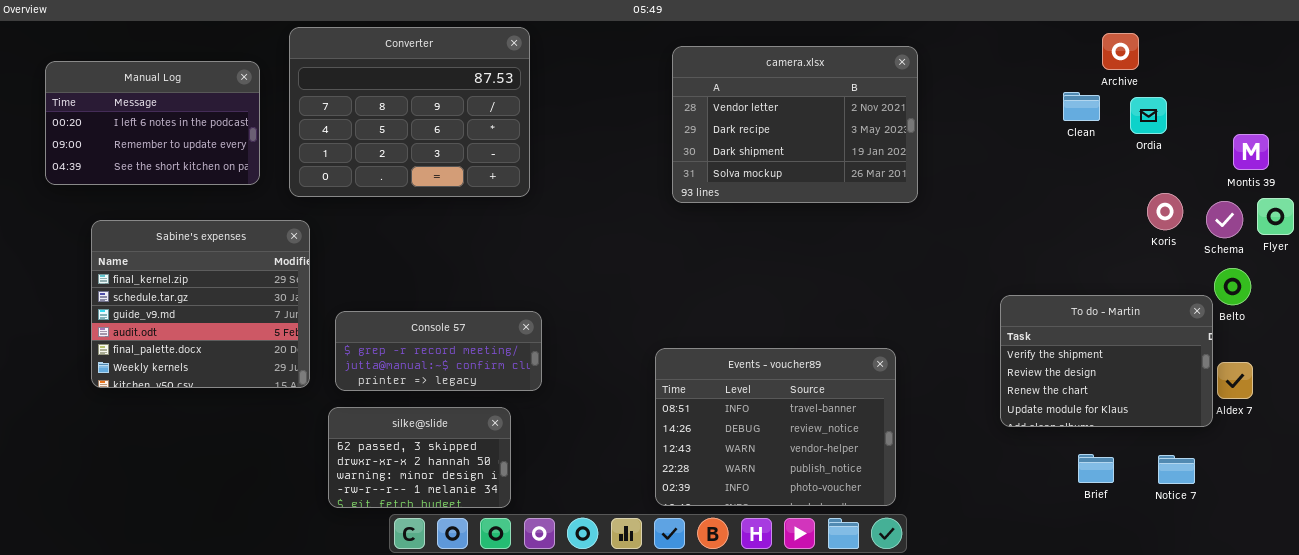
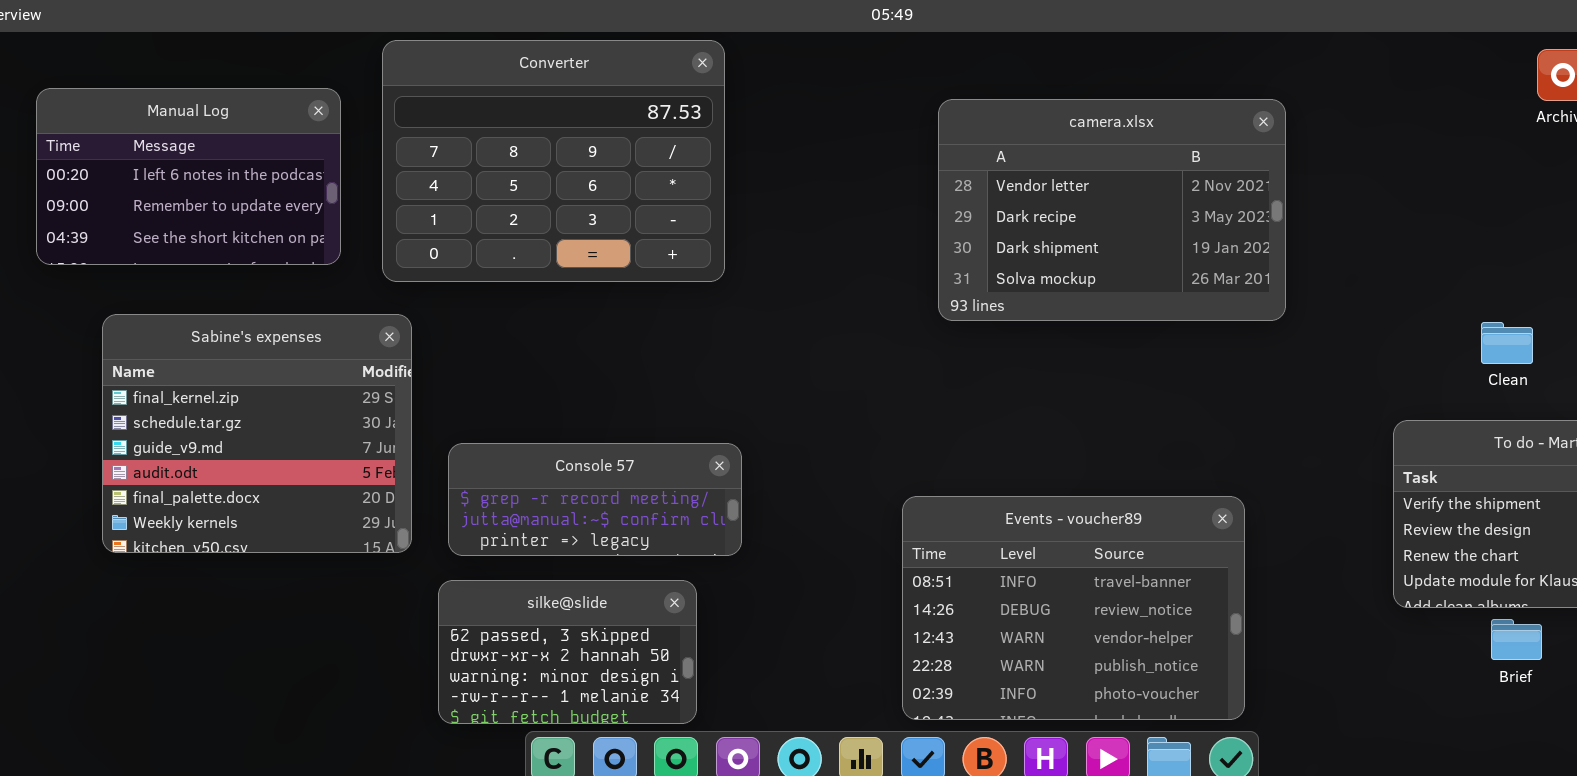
camera.xlsx: [672,46,918,203] -> [938,99,1286,321], moved
Clean: [1063,92,1100,121] -> [1481,322,1533,364], moved
Brief: [1078,454,1114,483] -> [1491,619,1542,660], moved

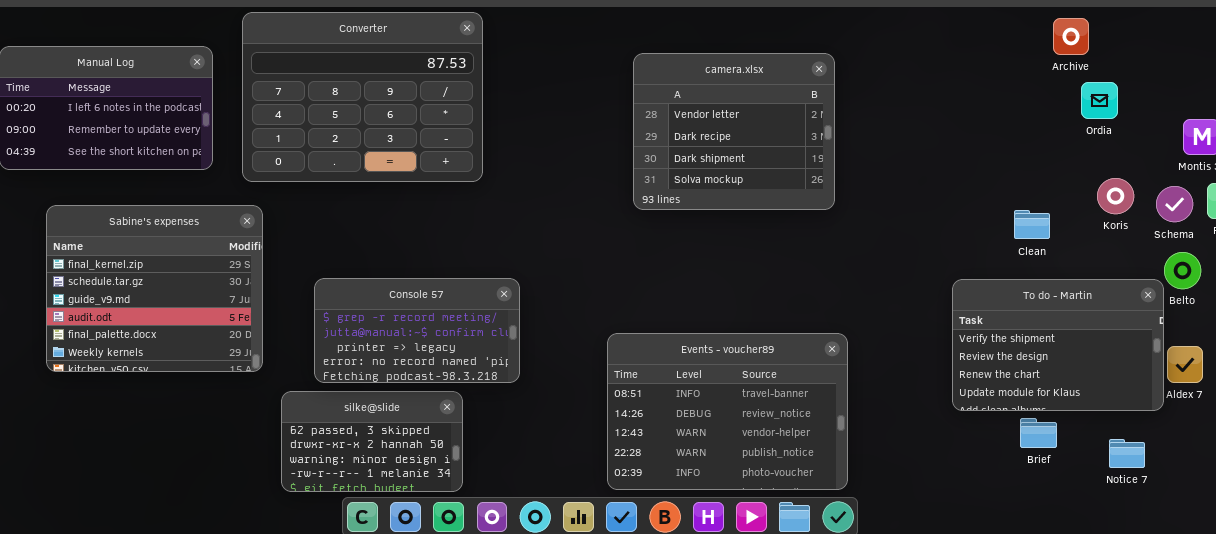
camera.xlsx: [938,99,1286,321] -> [633,53,835,210], resized
Console 57: [448,443,742,556] -> [314,278,520,383], moved, resized

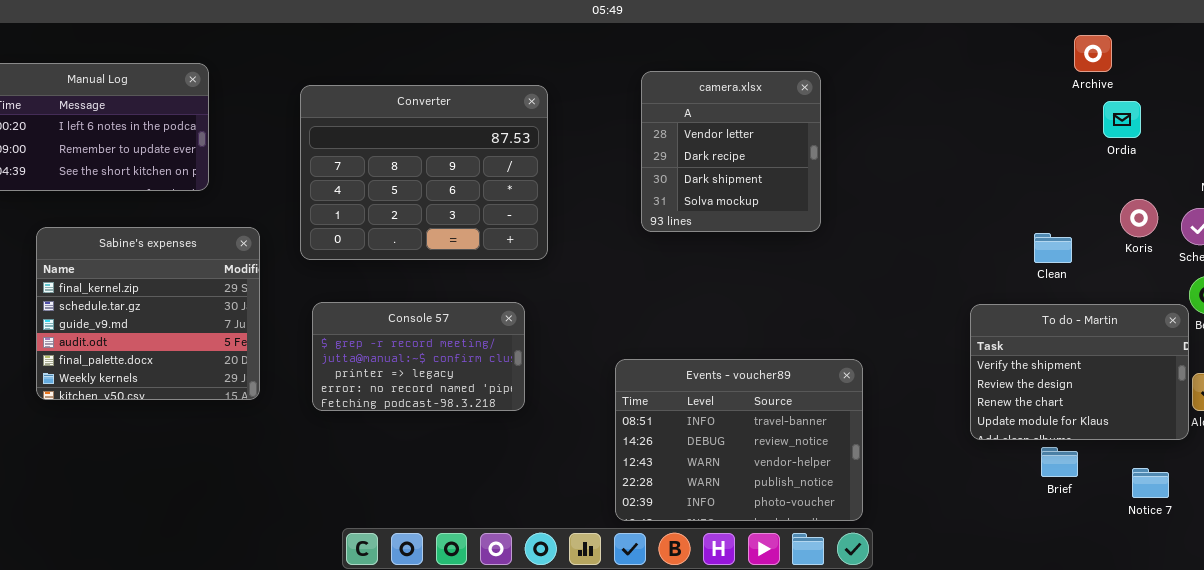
Converter: [242,12,483,182] -> [300,85,548,260], moved
camera.xlsx: [633,53,835,210] -> [641,71,821,232], resized
silke@slide: [281,391,463,492] -> none, closed

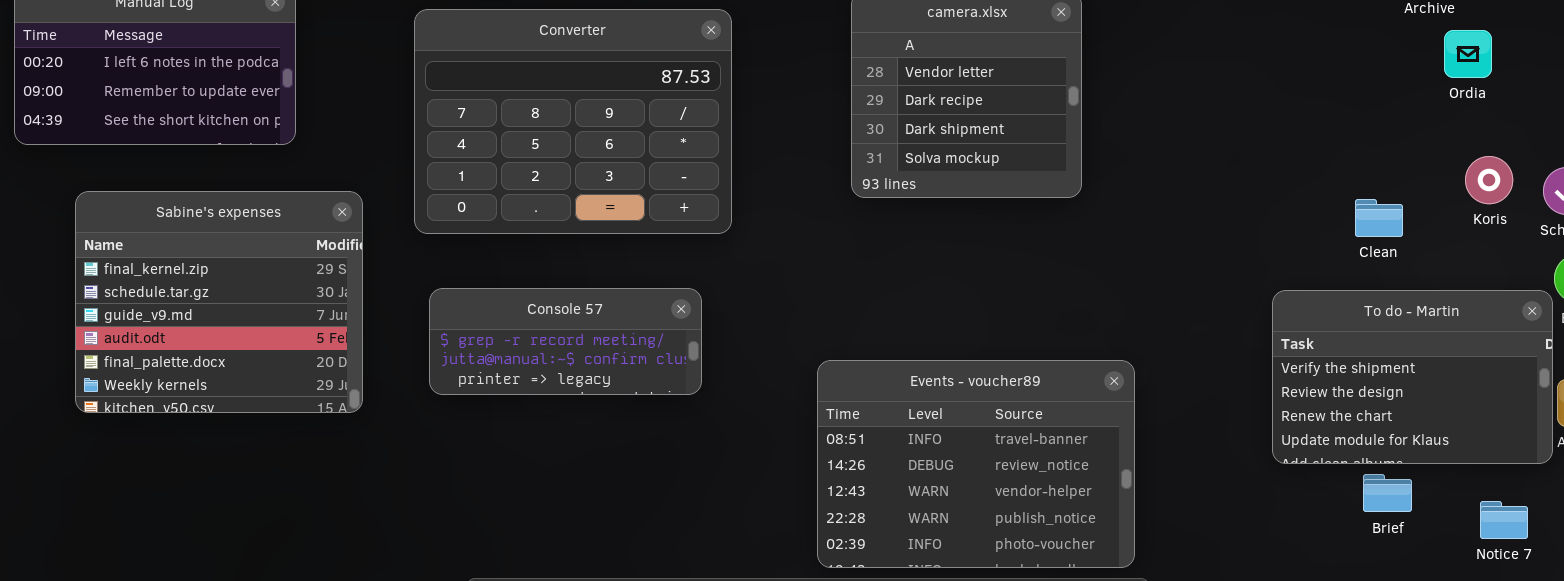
Console 57: [312,302,525,411] -> [429,288,702,395], resized

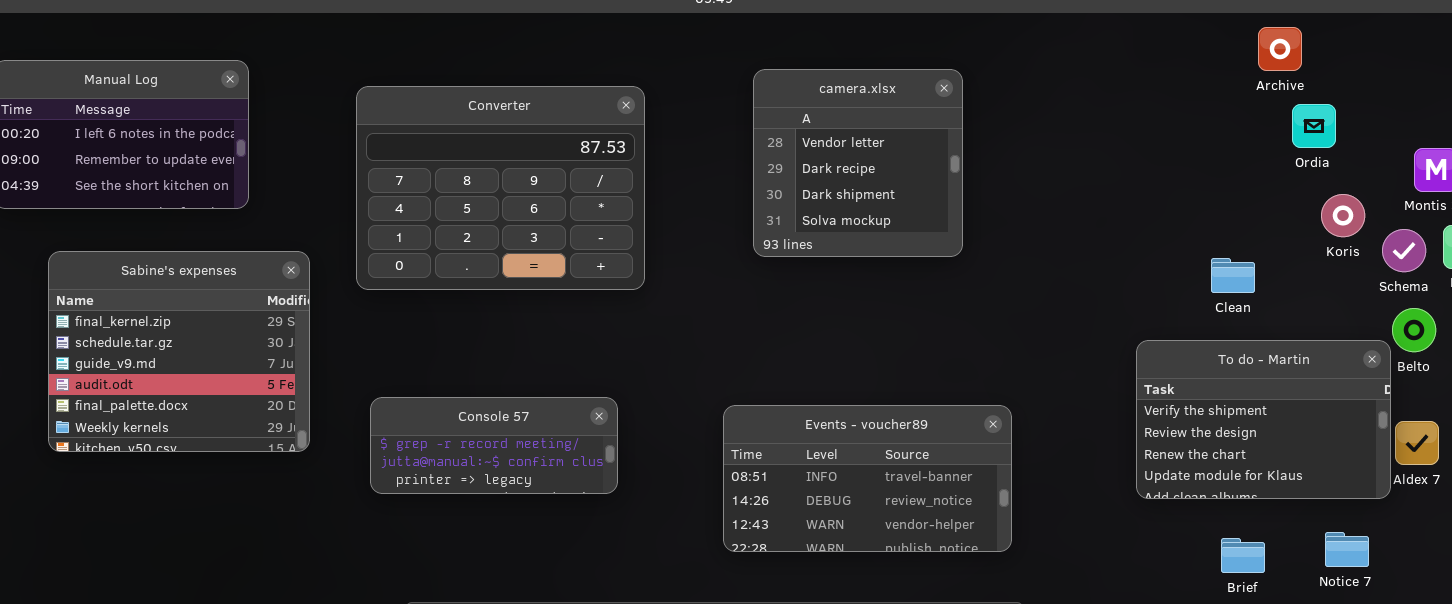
Koris: [1465,156,1513,204] -> [1321,194,1365,237], moved
Console 57: [429,288,702,395] -> [370,397,618,494], moved
Events - voucher89: [817,360,1135,568] -> [723,405,1012,552], resized
Brief: [1363,474,1412,512] -> [1221,538,1265,573], moved

